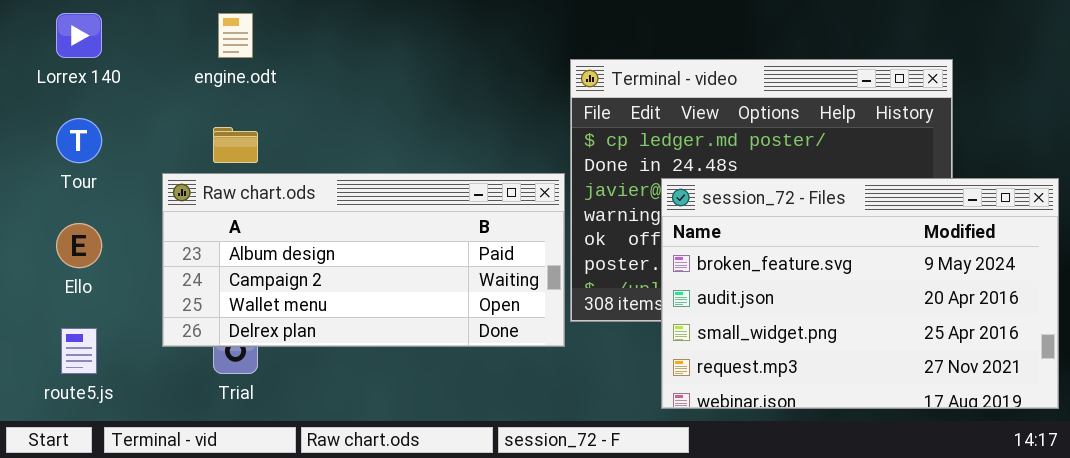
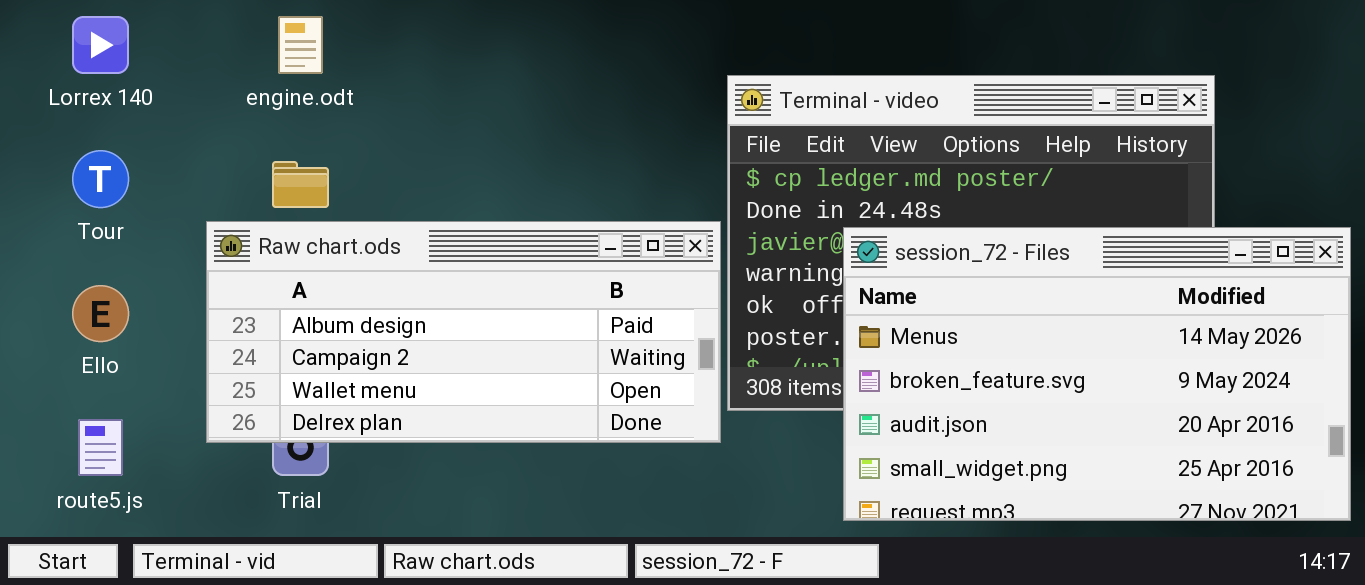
session_72 - Files: [661,178,1059,409] -> [843,227,1351,521], scrolled up 1 row

